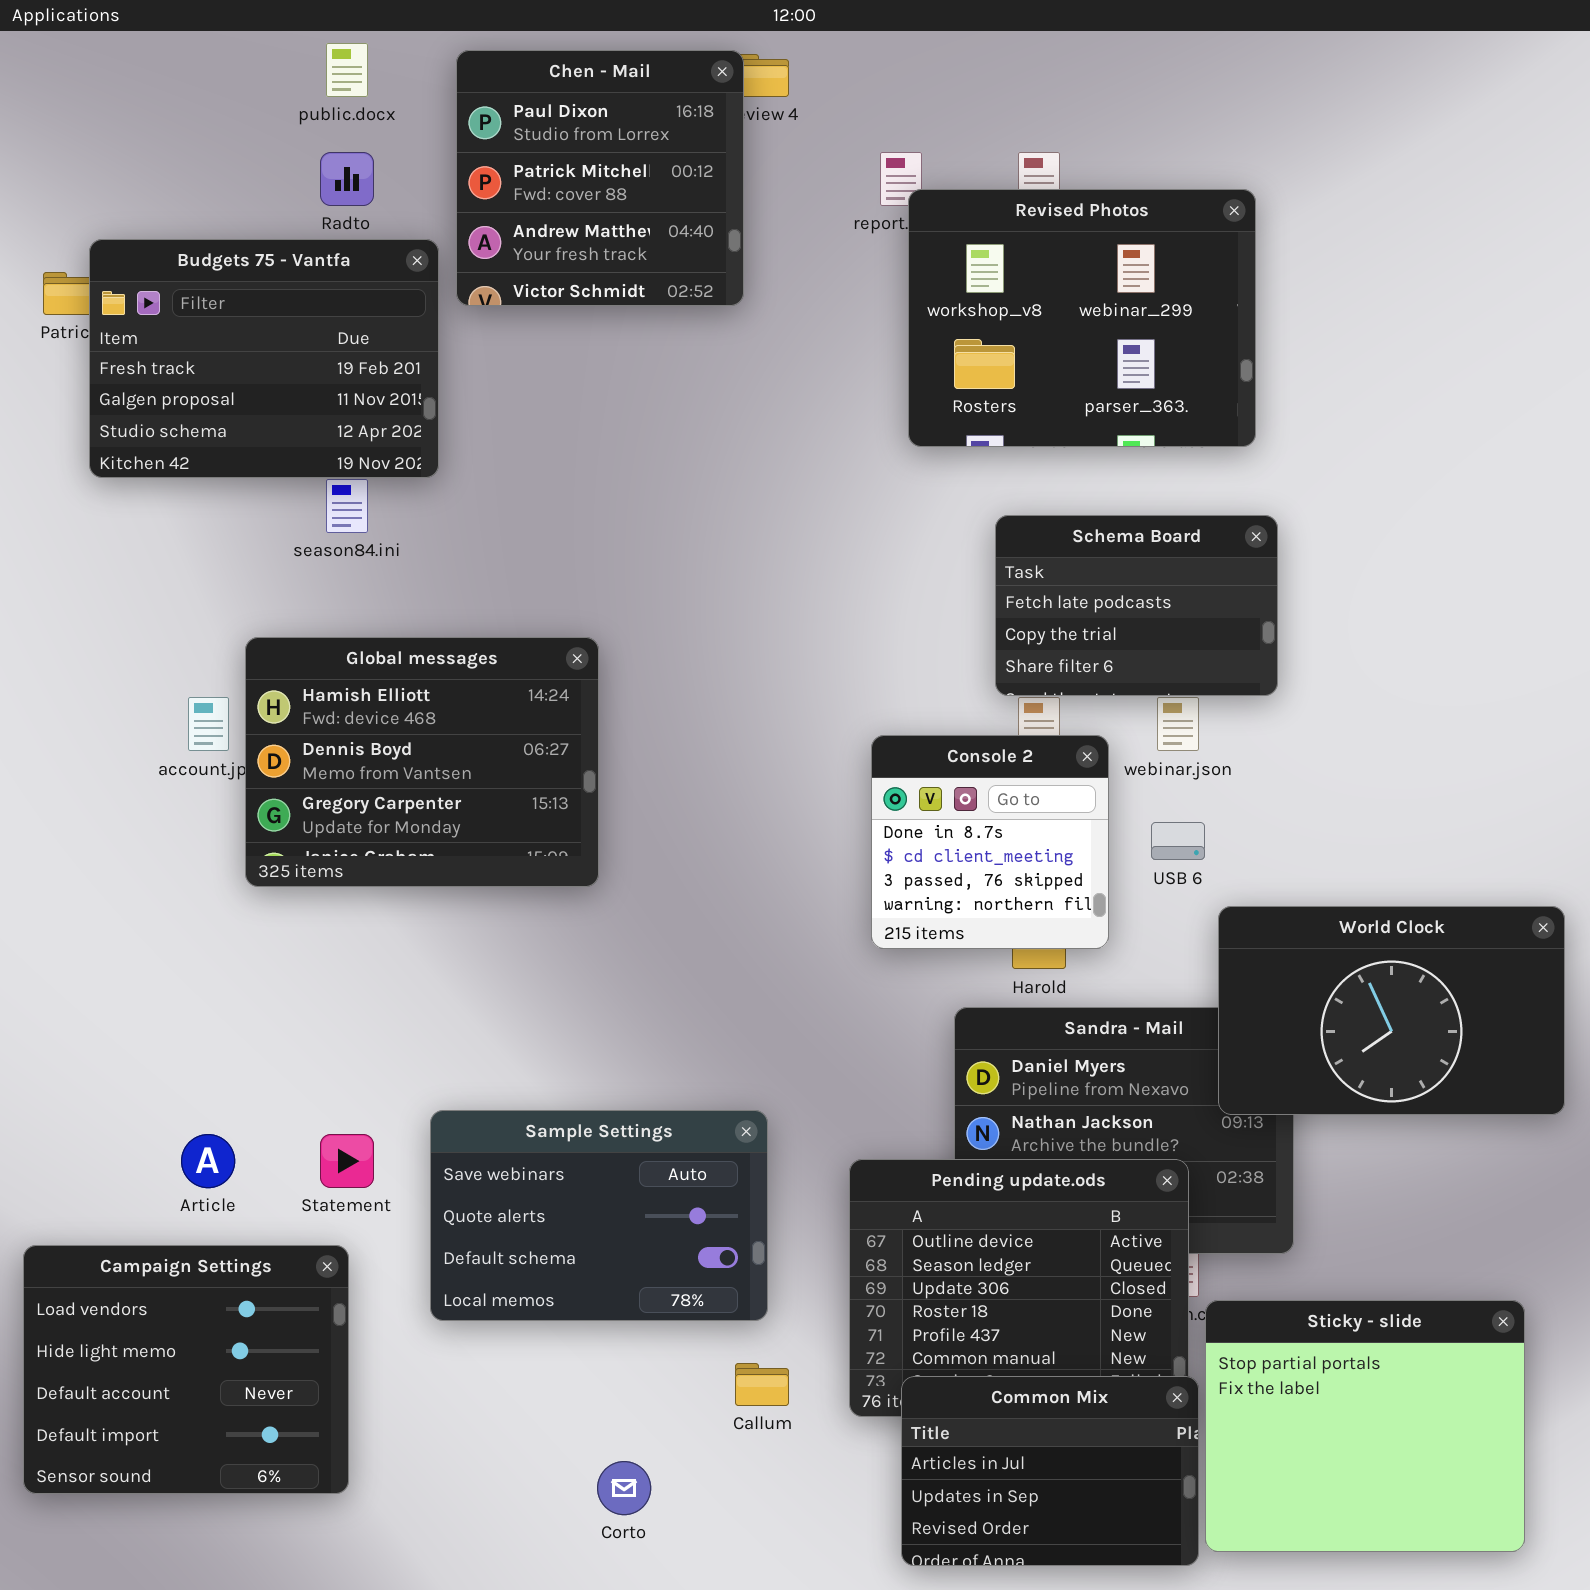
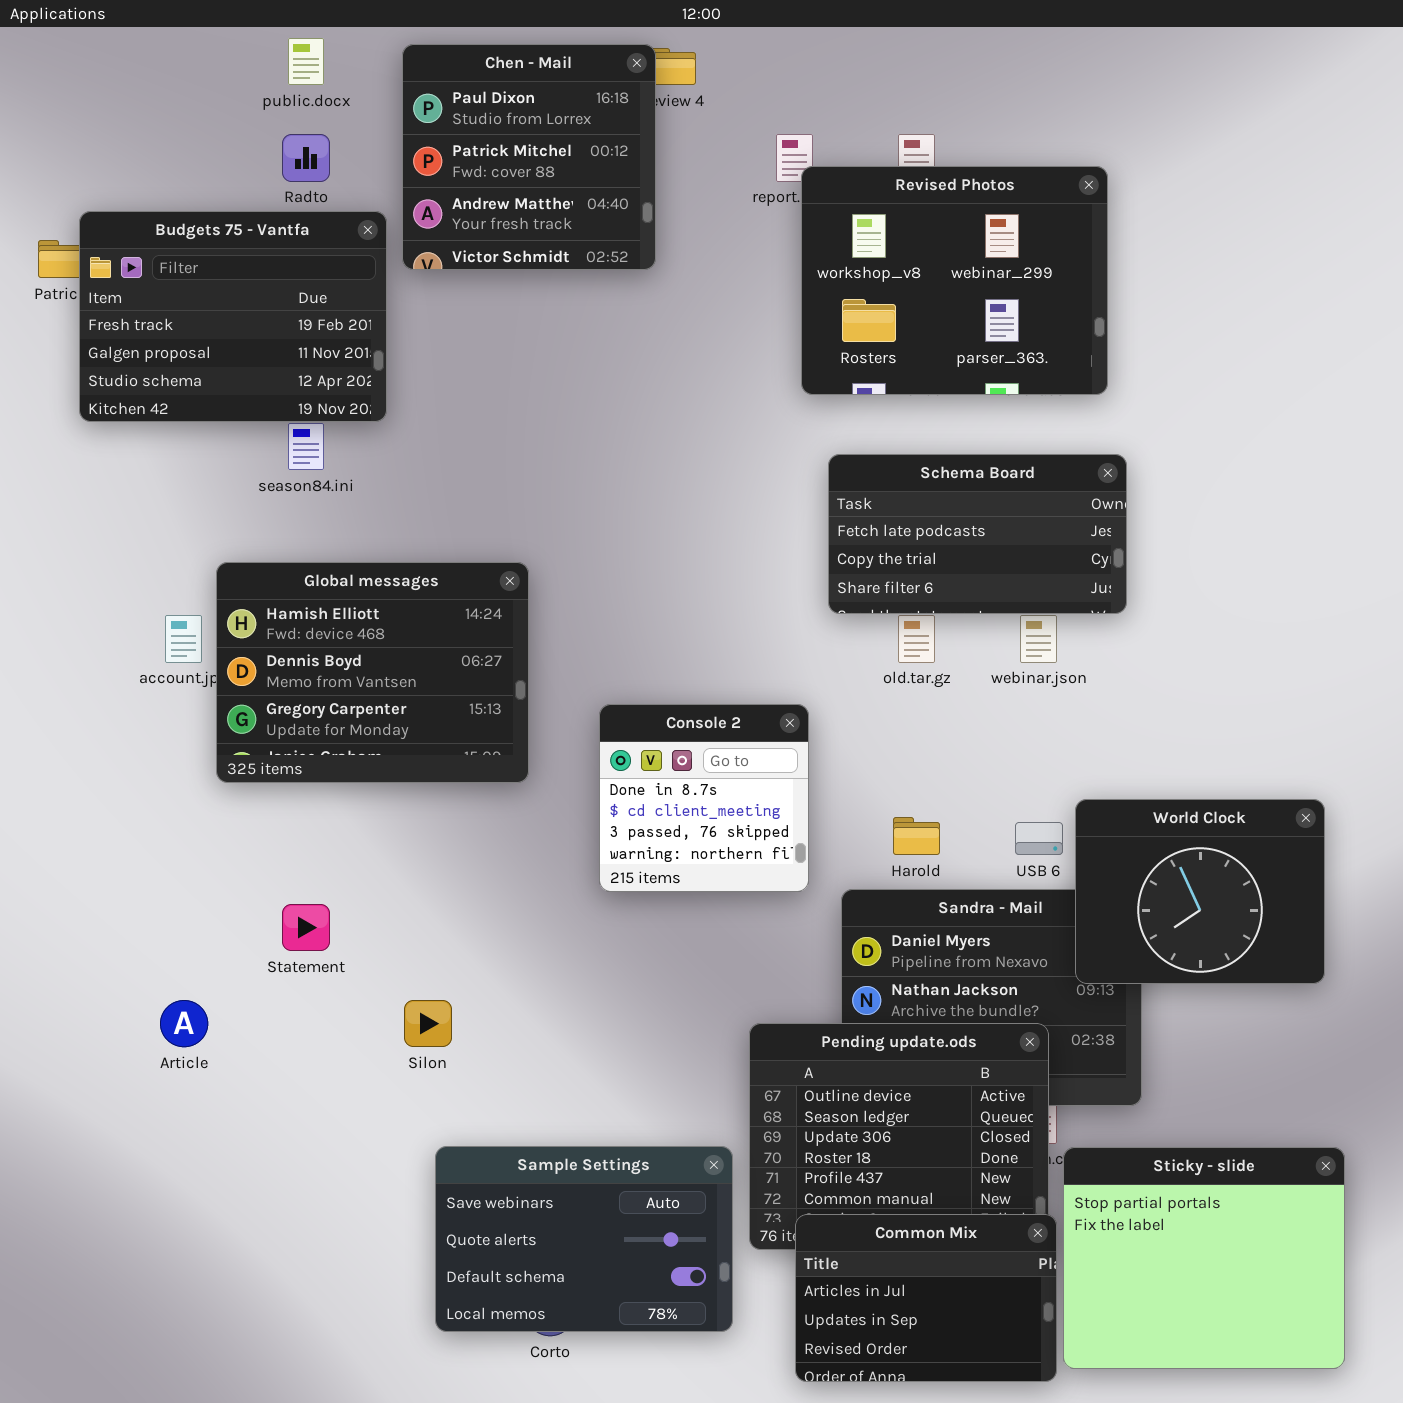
Schema Board: [995,515,1278,696] -> [828,454,1127,614], resized
Console 2: [871,735,1109,949] -> [599,704,809,892], moved
USB 6: [1151,822,1205,860] -> [1015,822,1063,855], moved
World Clock: [1218,906,1565,1115] -> [1075,799,1325,984], resized
Sample Settings: [430,1110,768,1321] -> [435,1146,733,1332], moved
Statement: [320,1134,374,1188] -> [282,904,330,951], moved
Campaign Settings: [23,1245,349,1494] -> none, closed

